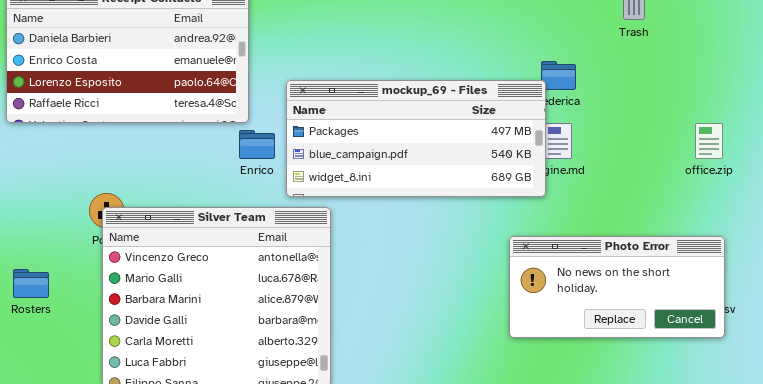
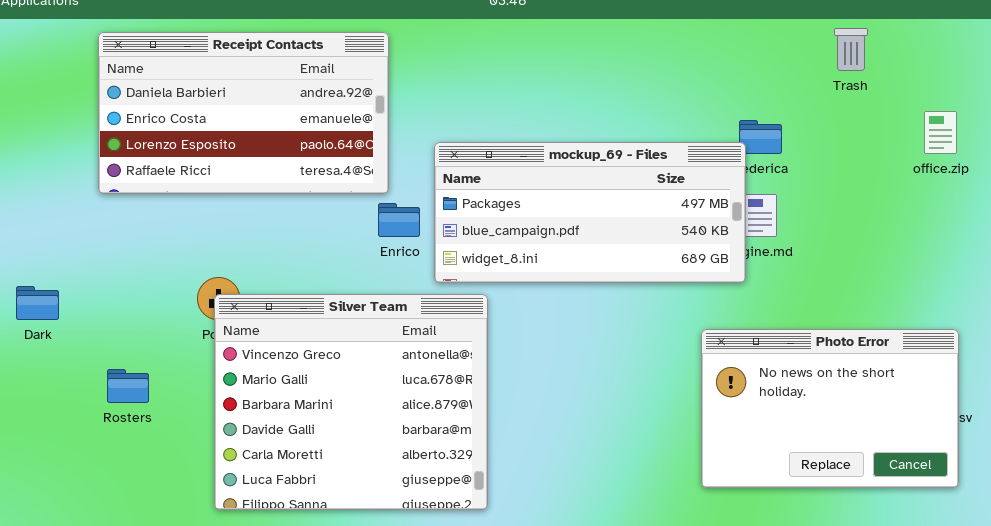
office.zip: [695,123,723,159] -> [924,111,957,154], moved
Photo Error: [509,236,725,338] -> [701,329,959,488], resized

